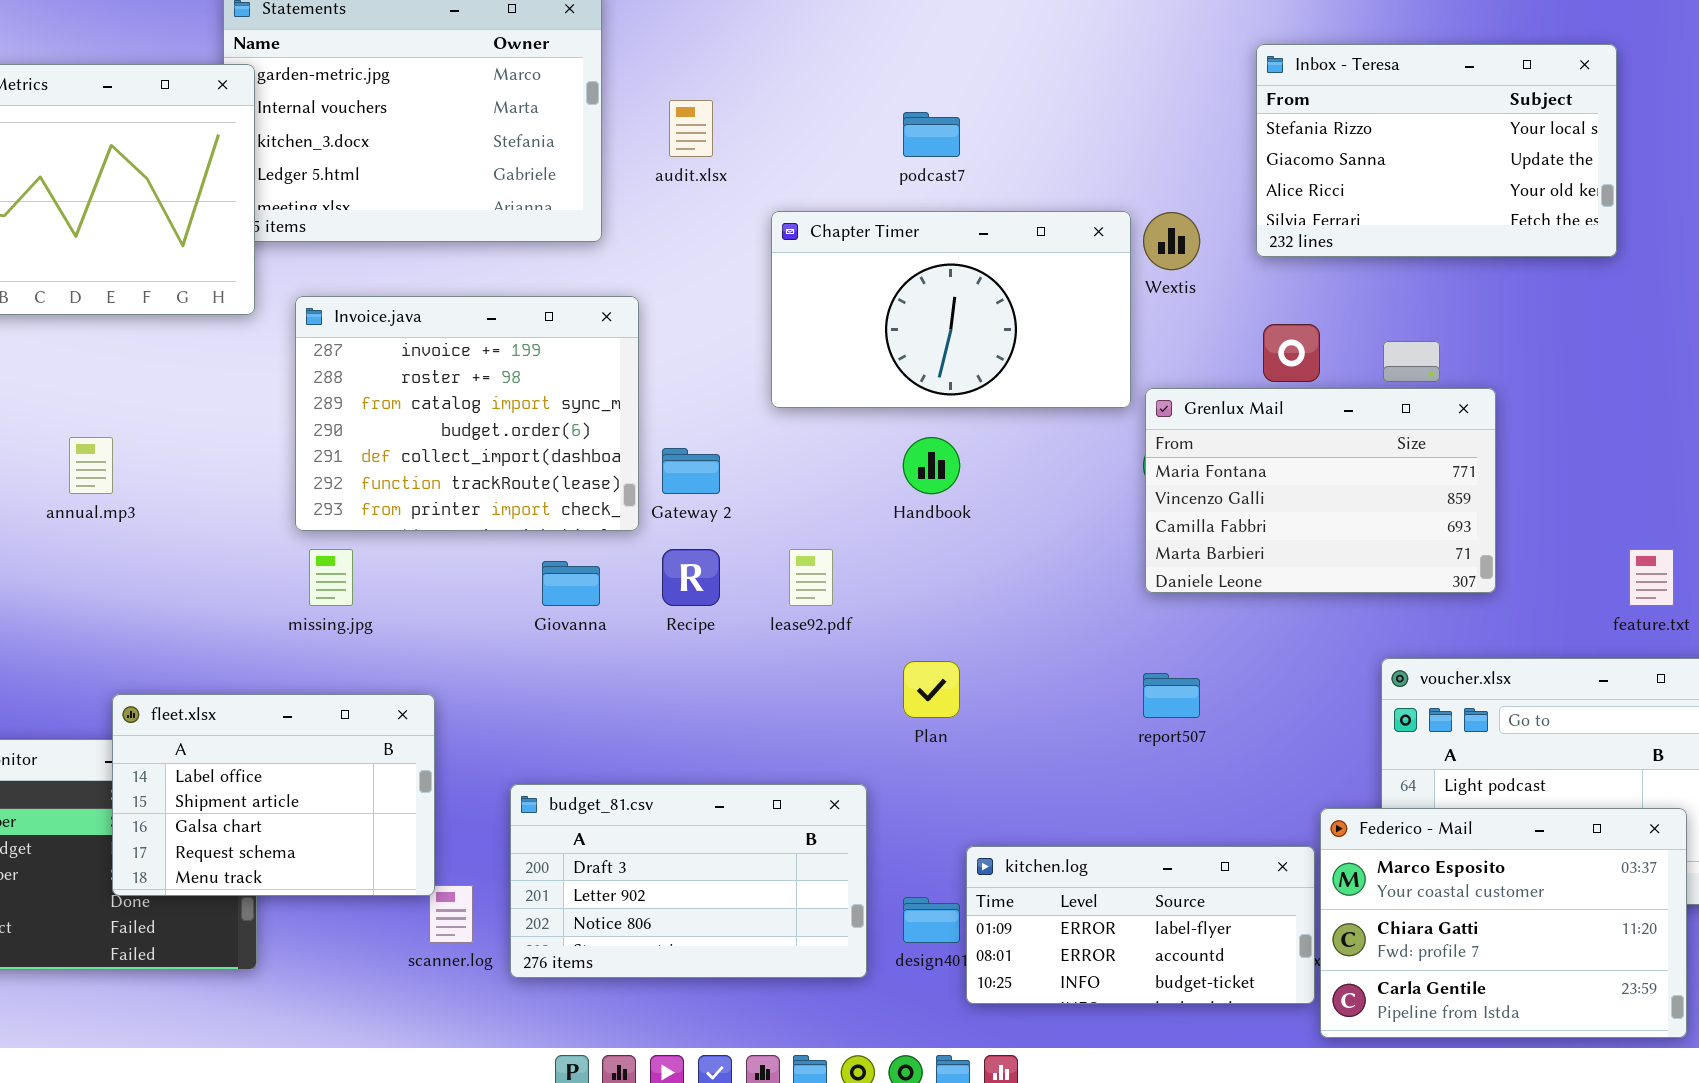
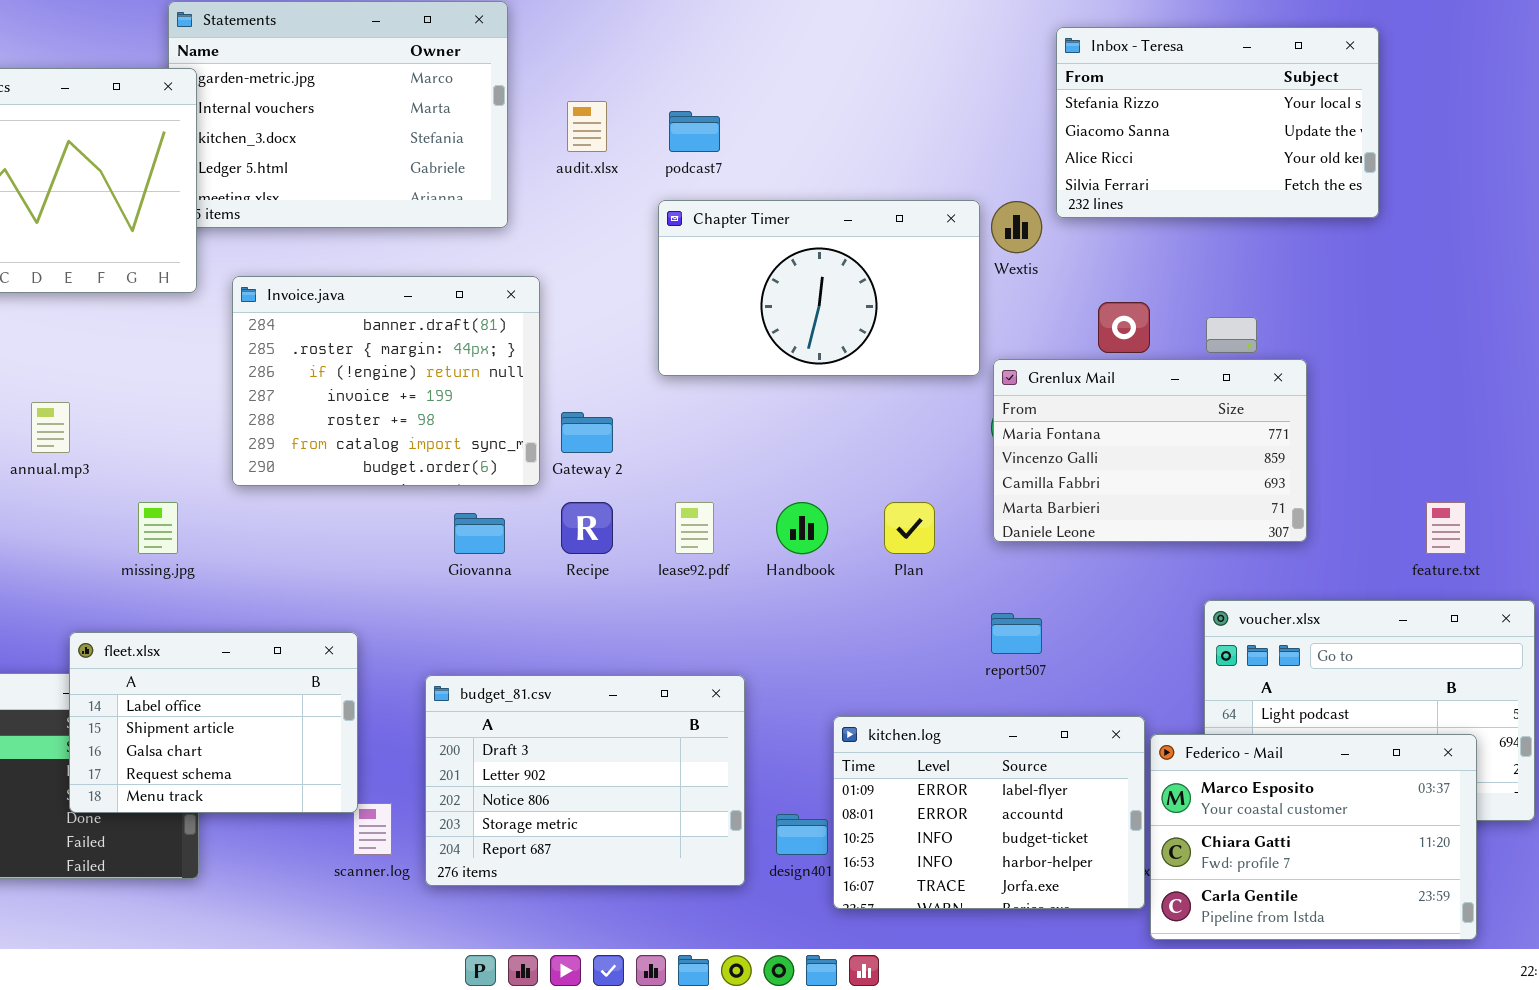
Inbox - Teresa: [1256,44,1617,257] -> [1056,27,1379,218], moved
podcast7: [903,112,960,157] -> [669,111,720,152], moved
Invoice.java: [295,296,639,531] -> [232,276,540,486], scrolled up 3 rows
Handbook: [903,437,960,494] -> [776,502,828,554], moved
missing.jpg: [309,549,353,606] -> [138,502,178,554], moved
Plan: [903,661,960,718] -> [884,502,935,554], moved
budget_81.csv: [510,784,867,978] -> [425,675,745,886], resized
kitchen.log: [966,846,1315,1004] -> [833,716,1145,909], resized

